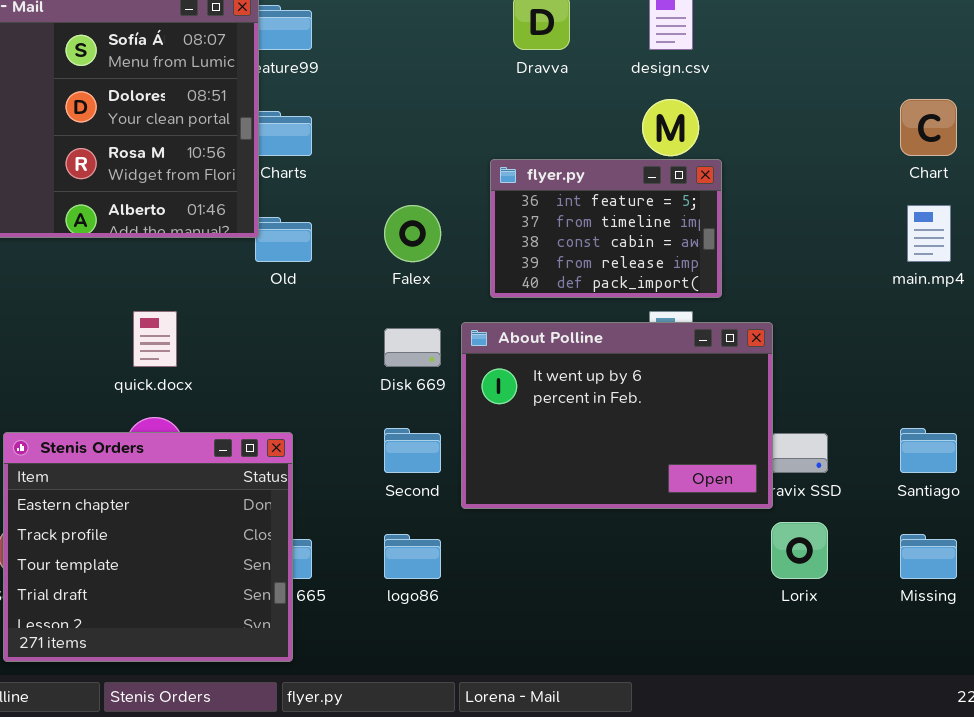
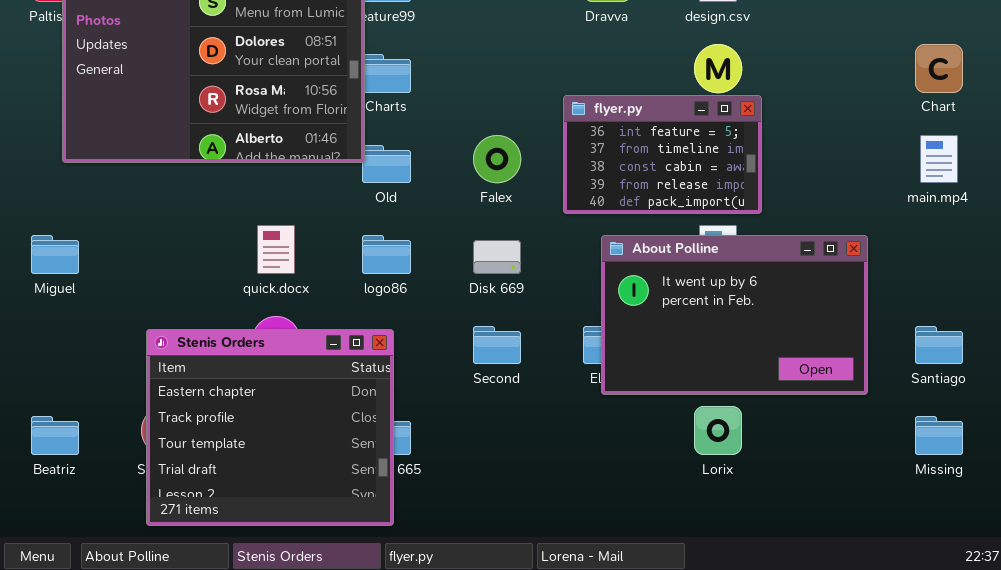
About Polline: [461,322,773,509] -> [601,235,868,395], moved
Lorix: [771,522,828,579] -> [694,406,742,455], moved
logo86: [384,534,441,579] -> [362,235,411,274], moved

